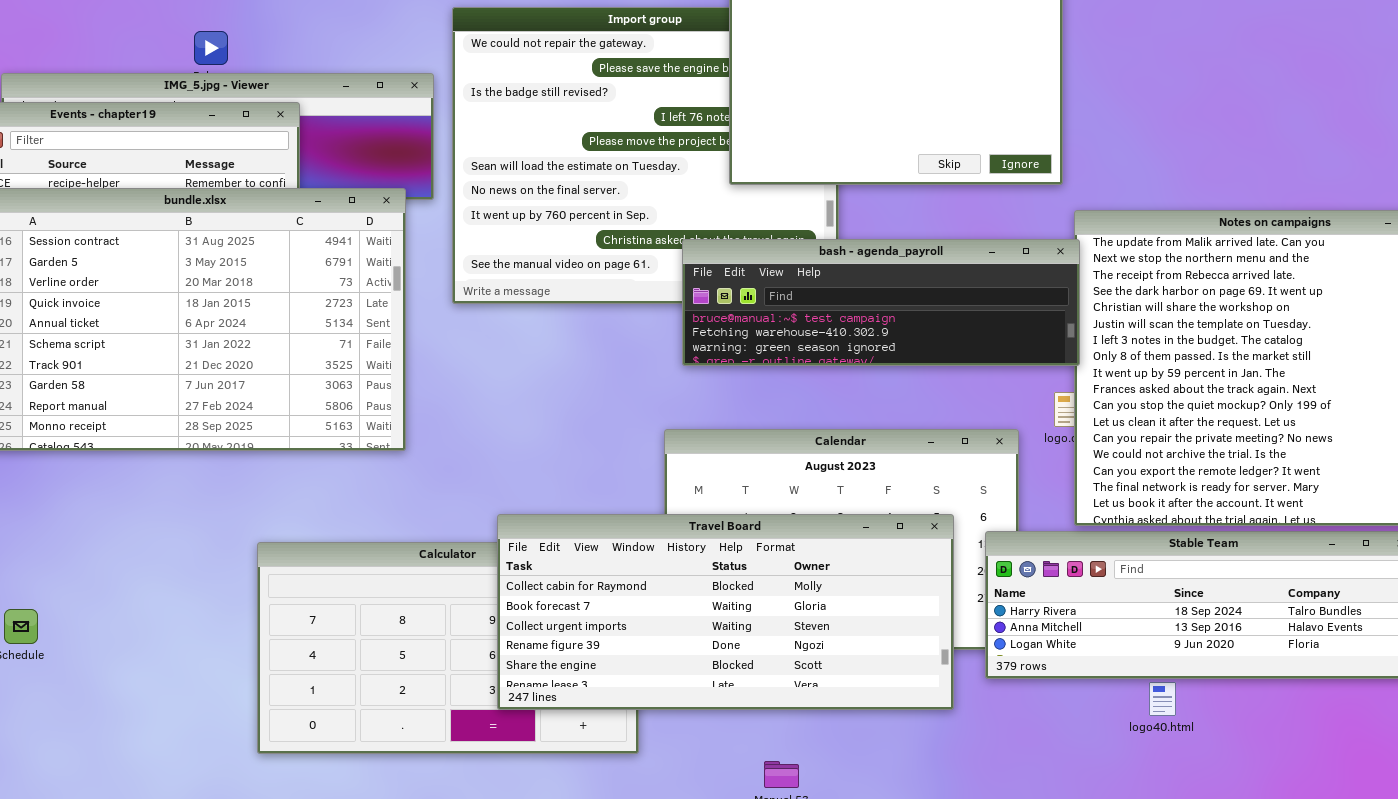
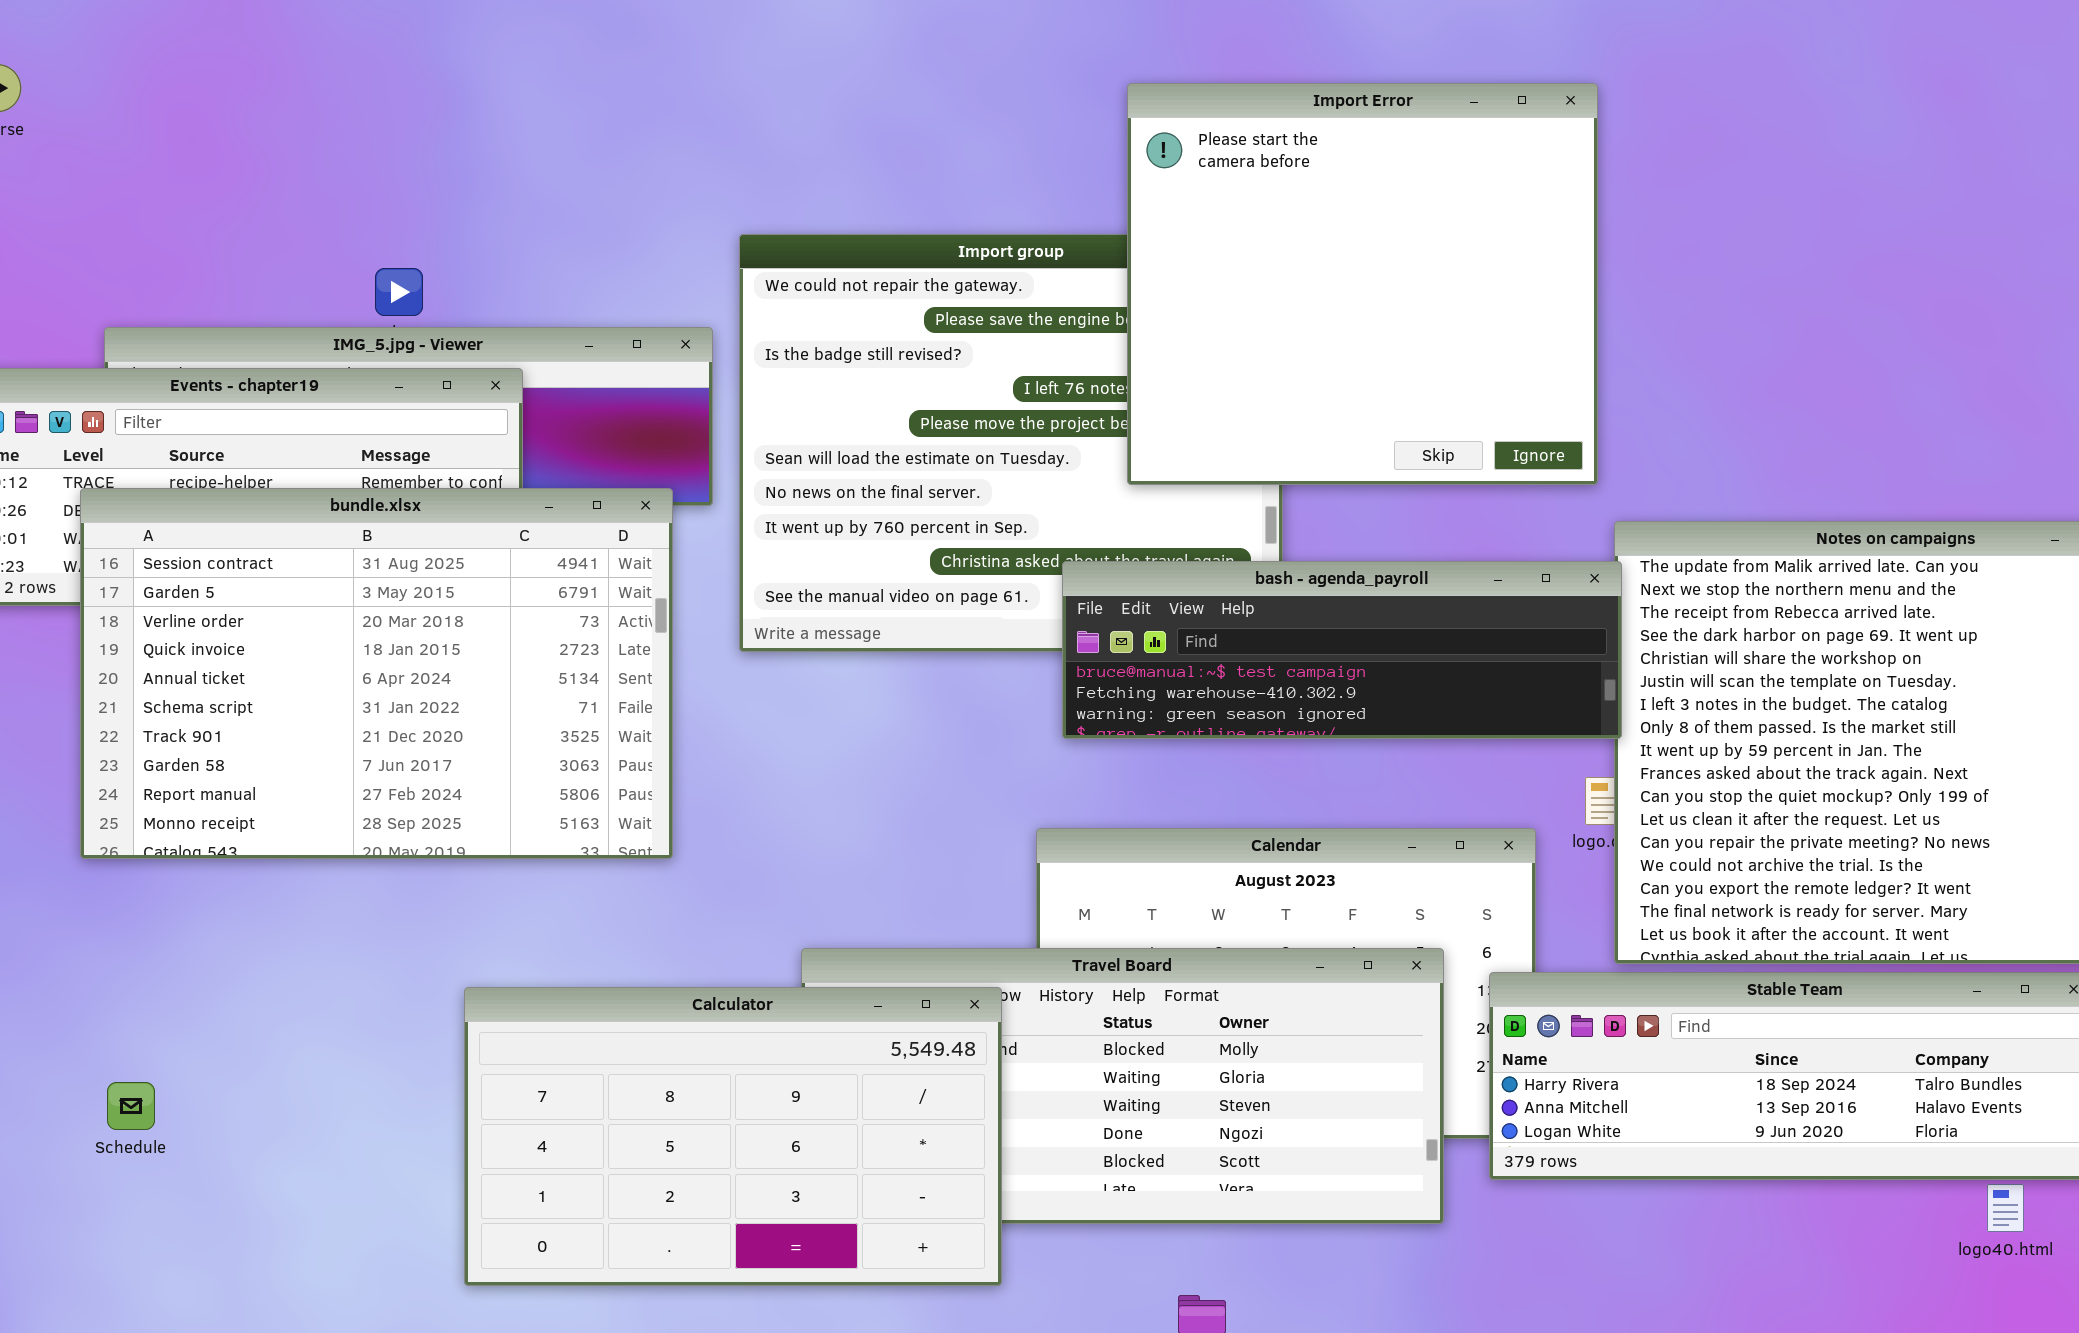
Calculator: [257,542,639,754] -> [464,987,1002,1286], raised
logo40.html: [1149,682,1176,716] -> [1987,1184,2024,1232], moved

